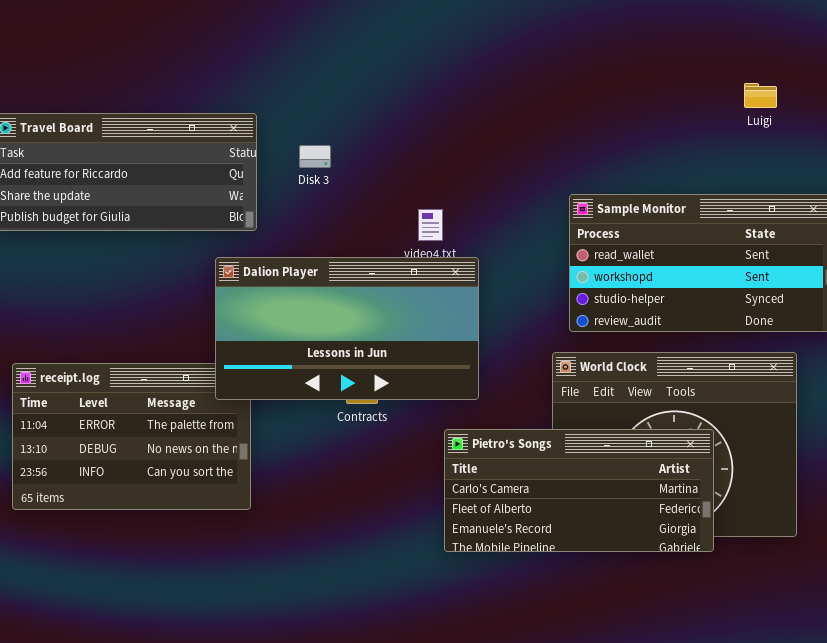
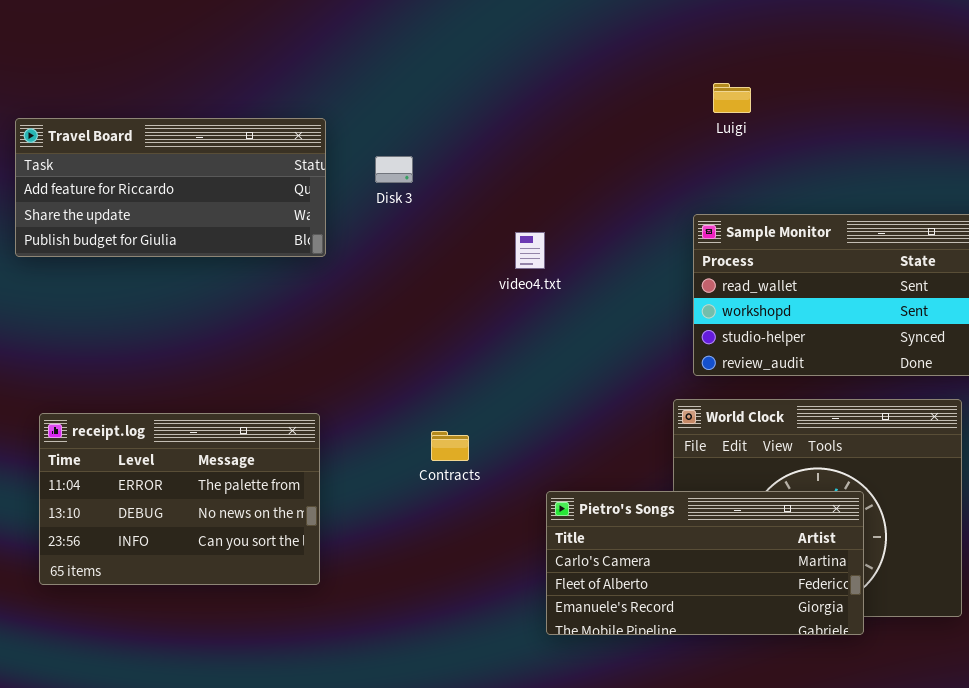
Luigi: [744,83,777,108] -> [713,83,751,113], moved
Dalion Player: [215,257,479,400] -> none, closed

